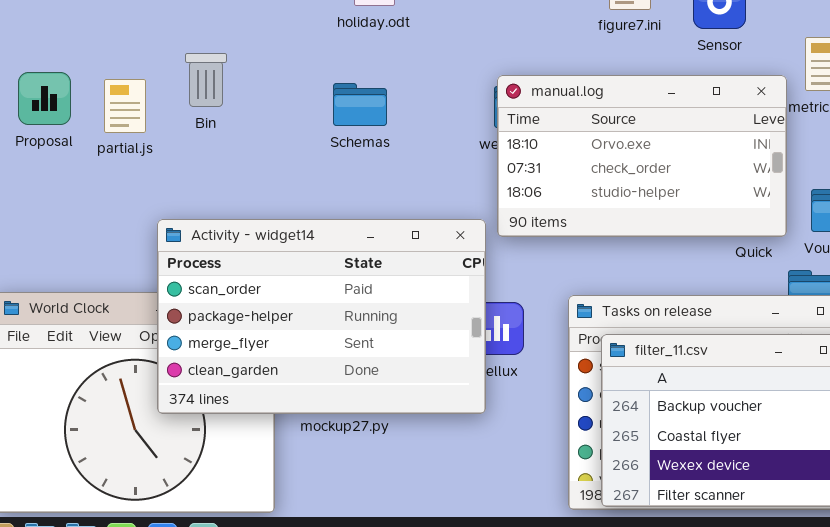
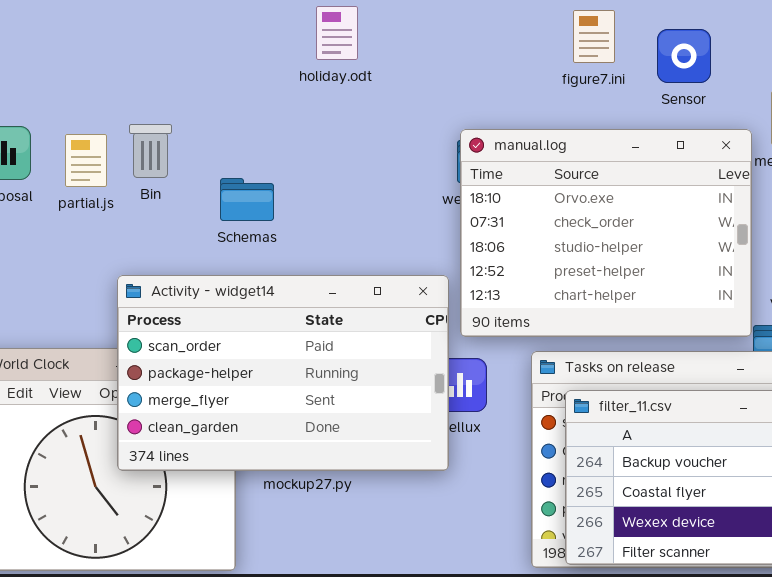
Bin: [185,53,227,107] -> [129,124,172,178], moved
manual.log: [497,75,787,237] -> [460,129,752,337], resized
Schemas: [333,83,387,126] -> [220,178,274,221], moved

